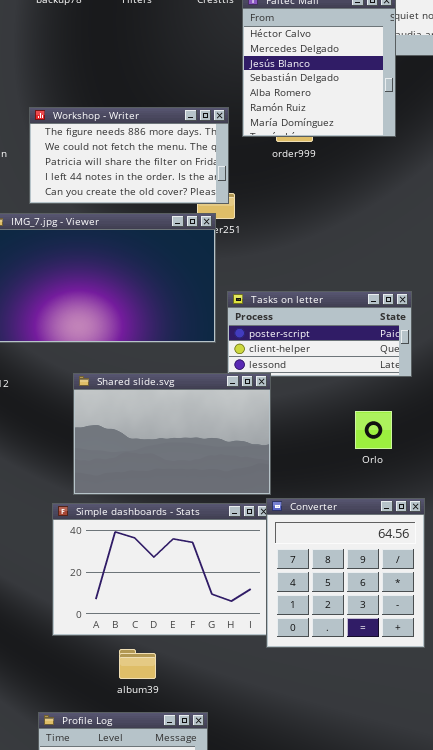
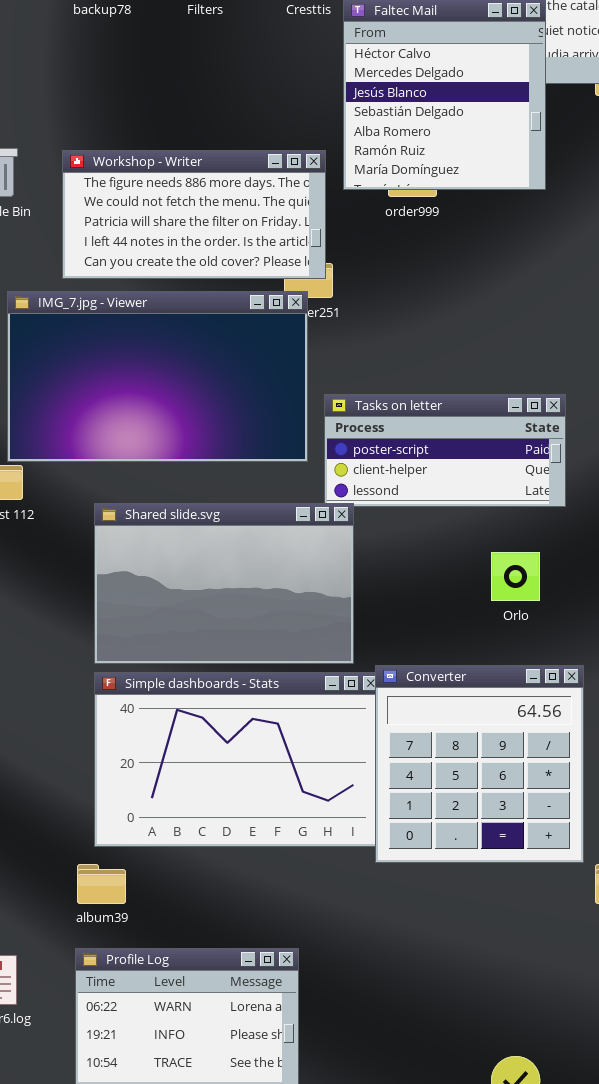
Shared slide.svg: [73,373,271,495] -> [94,503,354,664], moved
album39: [119,649,156,679] -> [77,864,126,904], moved

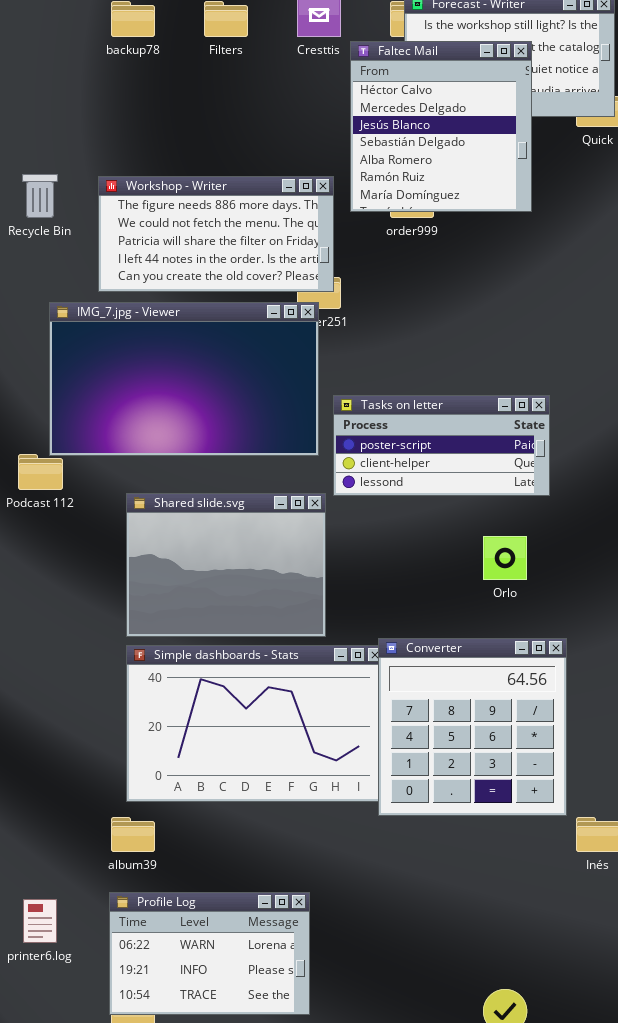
Shared slide.svg: [94,503,354,664] -> [126,493,326,637], resized

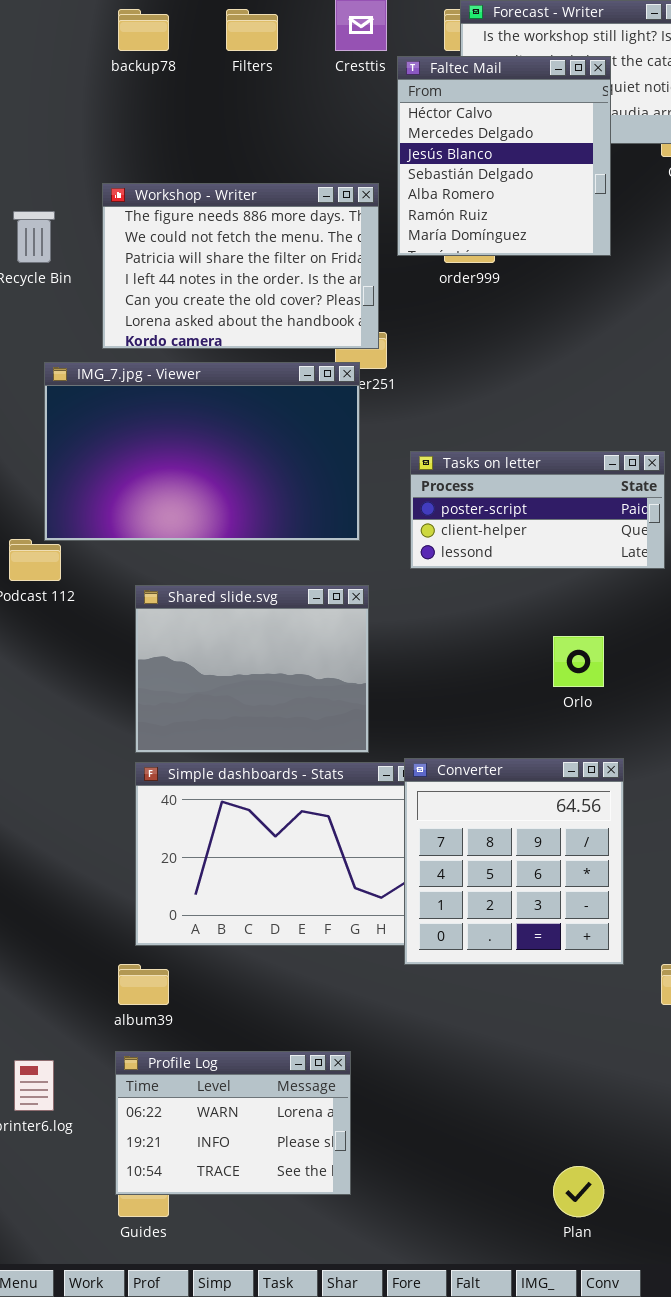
Workshop - Writer: [98,176,334,292] -> [102,183,379,349], resized
Tasks on letter: [333,395,550,496] -> [410,451,665,569], moved
Converter: [378,638,567,816] -> [404,758,624,965], moved

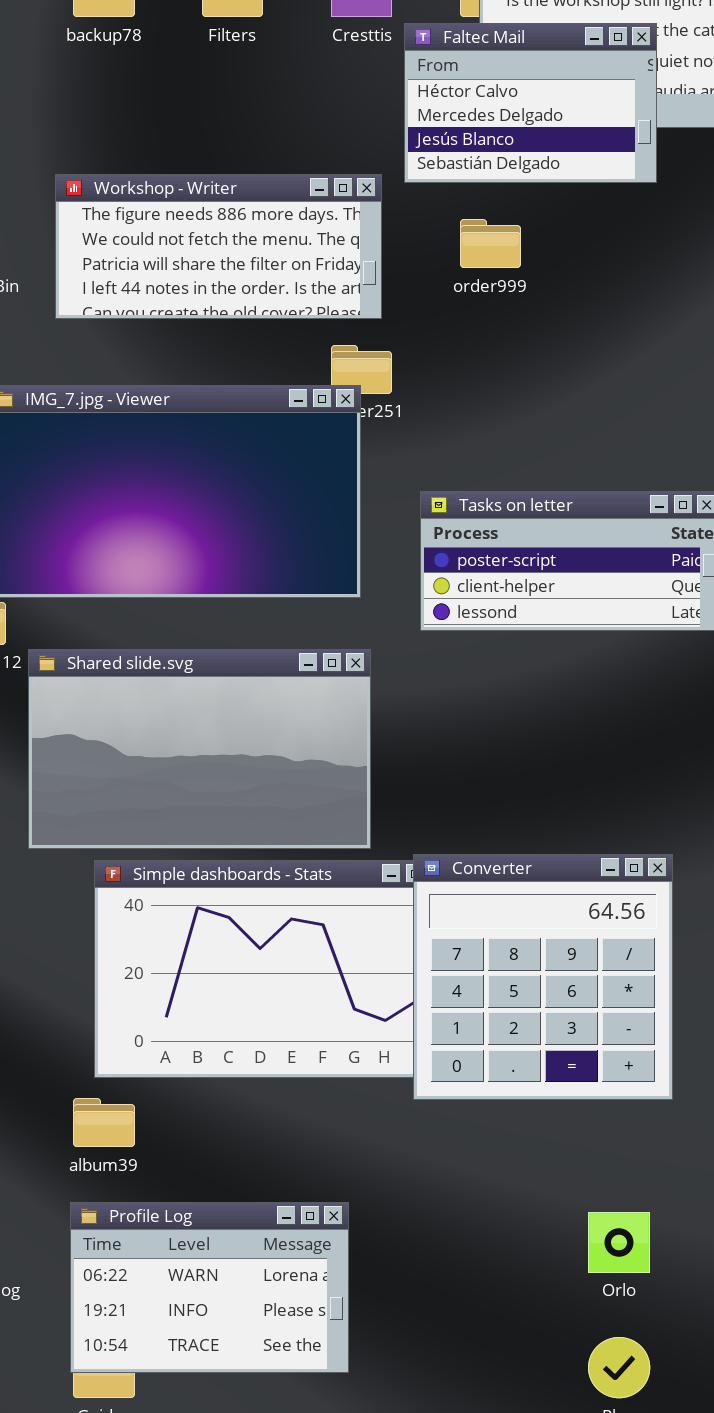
Faltec Mail: [397,56,611,256] -> [404,23,657,183], resized
Workshop - Writer: [102,183,379,349] -> [55,174,382,319], resized
Shared slide.svg: [135,585,369,753] -> [28,649,371,849], resized
Orlo: [553,636,604,687] -> [588,1212,650,1273], moved

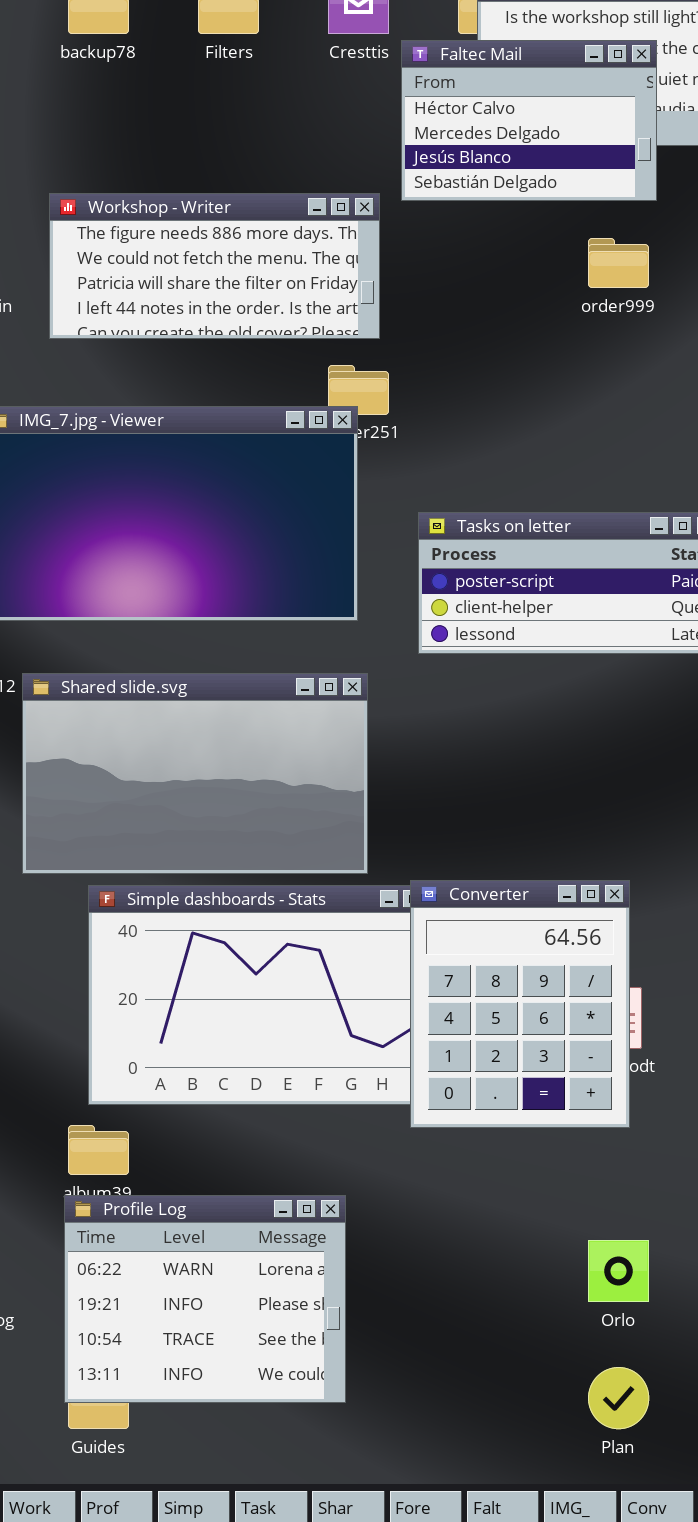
order999: [460,219,521,268] -> [588,238,649,288], moved
Converter: [413,854,673,1100] -> [410,880,630,1128], resized
Profile Log: [70,1202,349,1373] -> [64,1195,346,1403], resized

